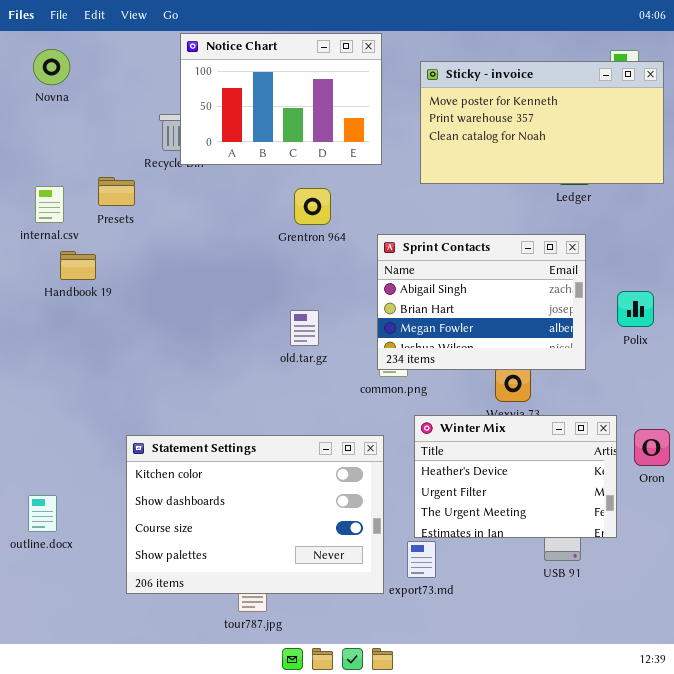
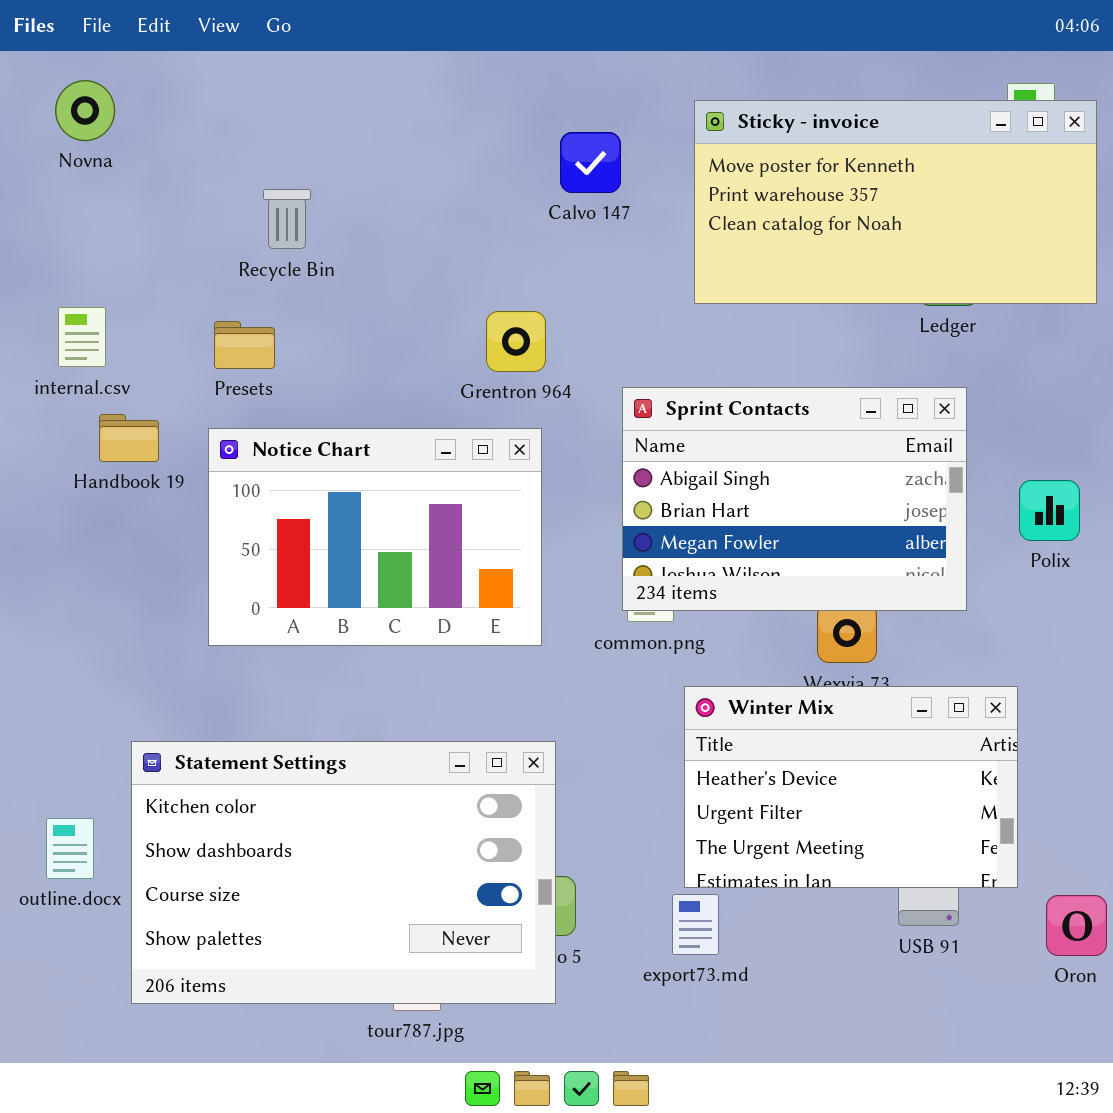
Notice Chart: [180,33,382,165] -> [208,428,542,646], moved
Presets: [98,177,135,206] -> [214,321,275,369], moved
Oron: [634,429,670,466] -> [1046,895,1107,956], moved
Statement Settings: [126,435,384,594] -> [131,741,556,1004], moved

